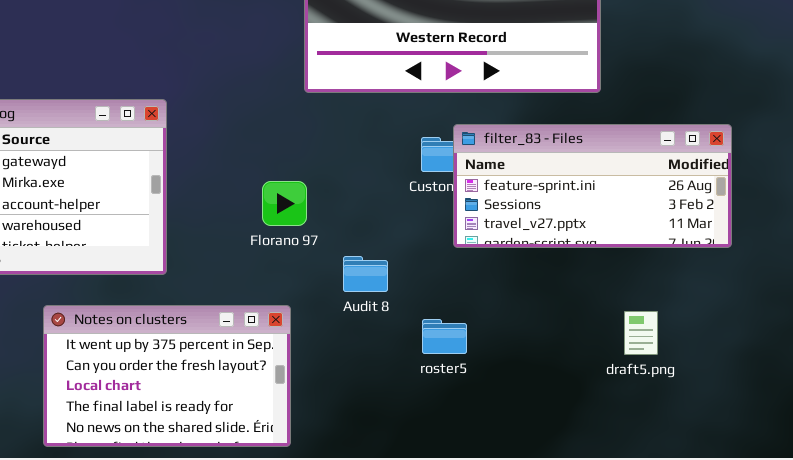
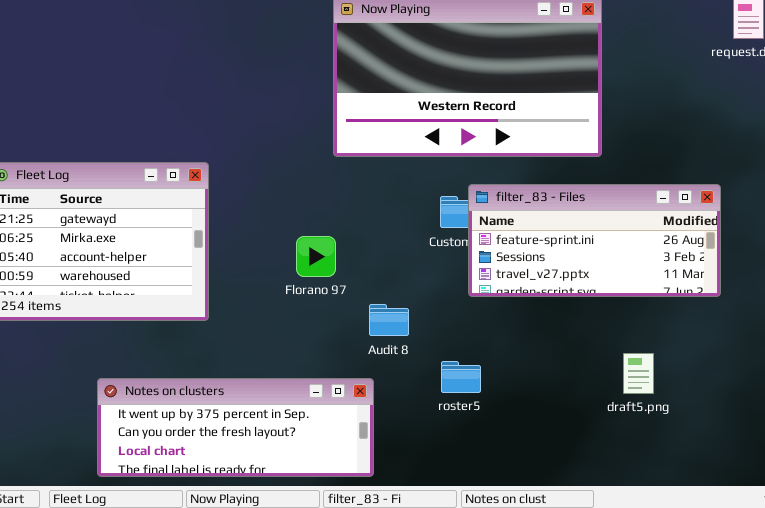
Notes on clusters: [43,305,291,447] -> [97,378,374,477], resized

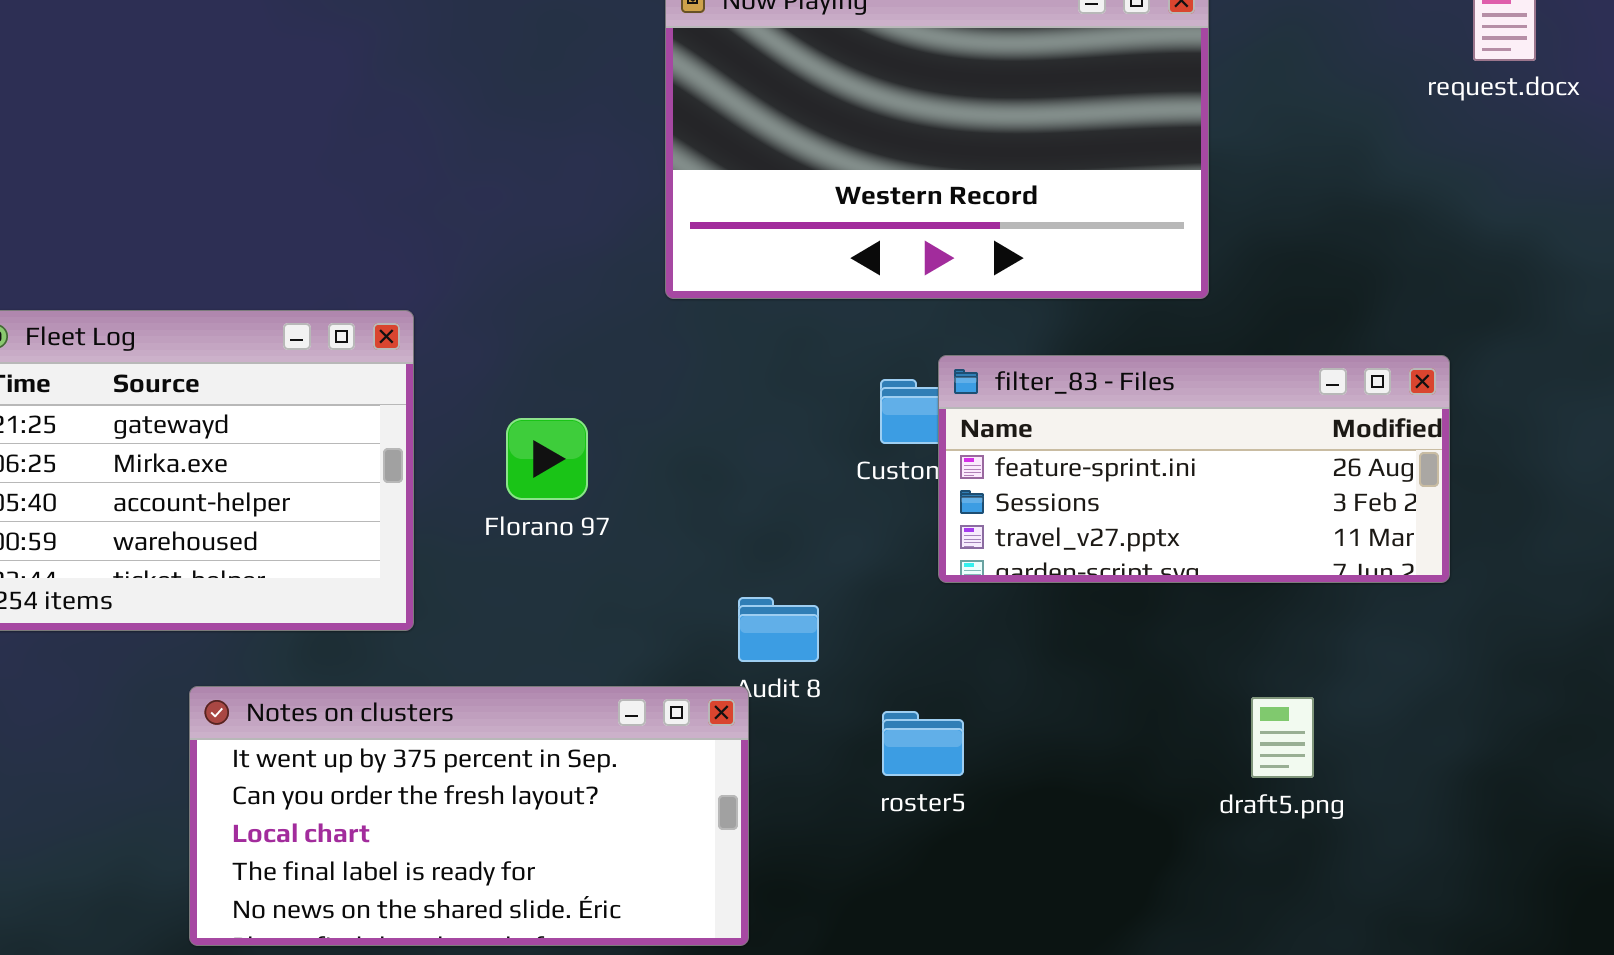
Florano 97: [296,236,336,277] -> [506,418,588,500], moved
Notes on clusters: [97,378,374,477] -> [189,686,749,946], resized

